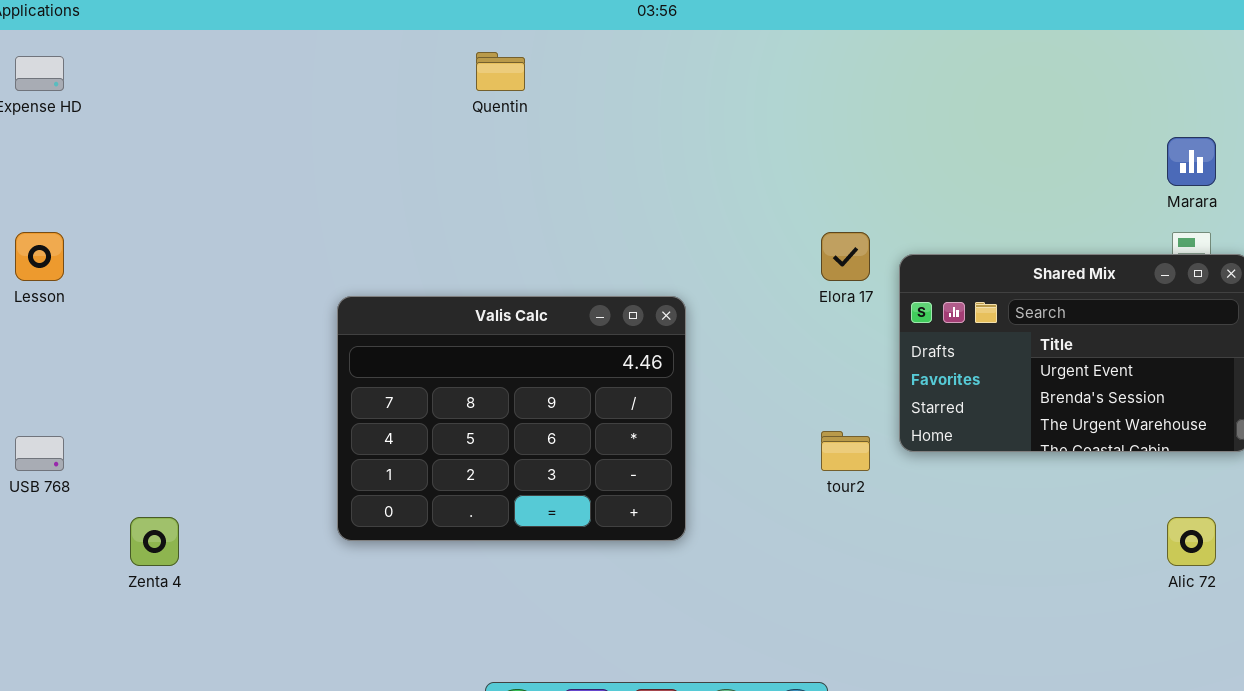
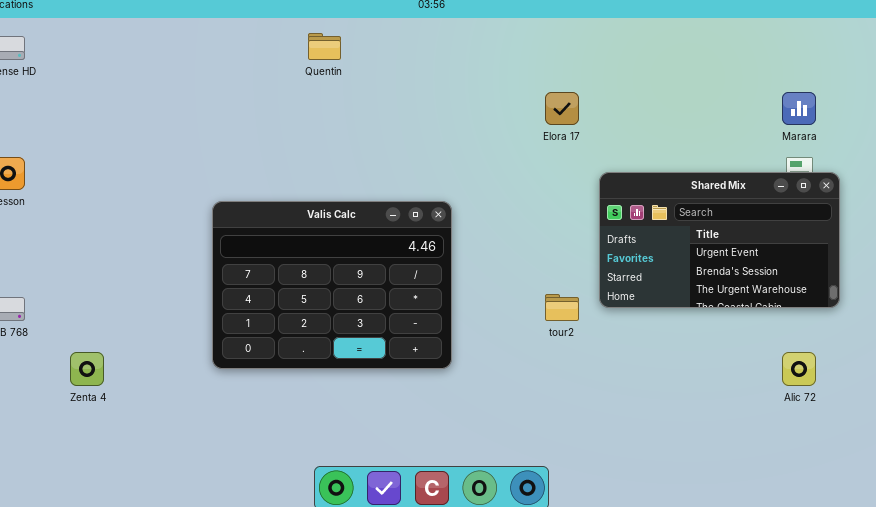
Elora 17: [821,232,870,281] -> [545,92,579,125], moved

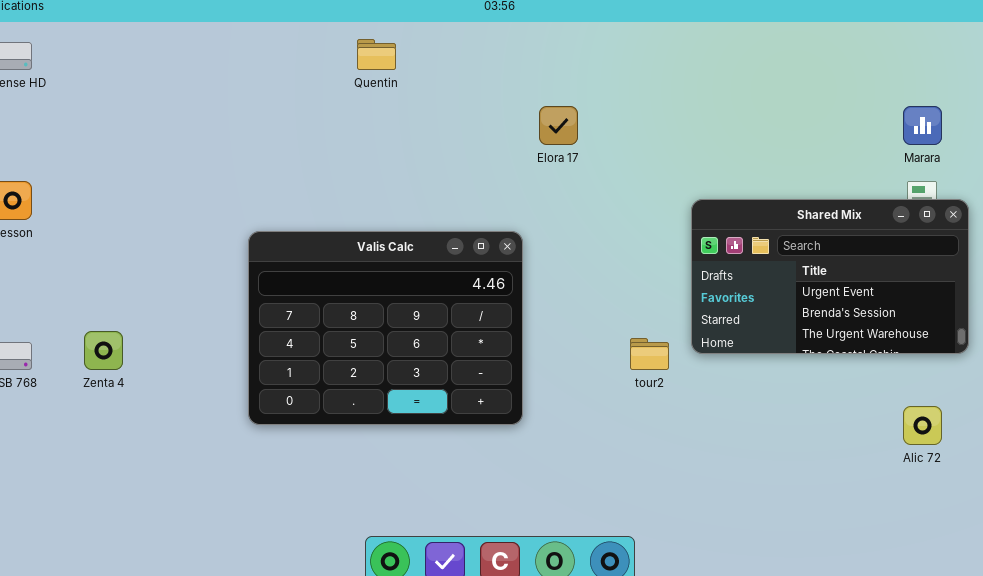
Elora 17: [545,92,579,125] -> [539,106,578,145], moved
Zenta 4: [70,352,104,386] -> [84,331,123,370], moved

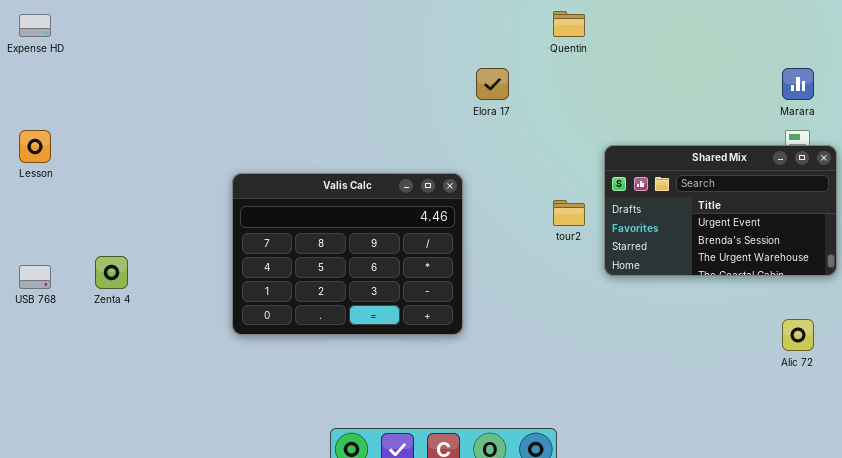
Quentin: [357,39,396,70] -> [553,11,585,37], moved
tour2: [630,338,669,370] -> [553,200,585,226], moved

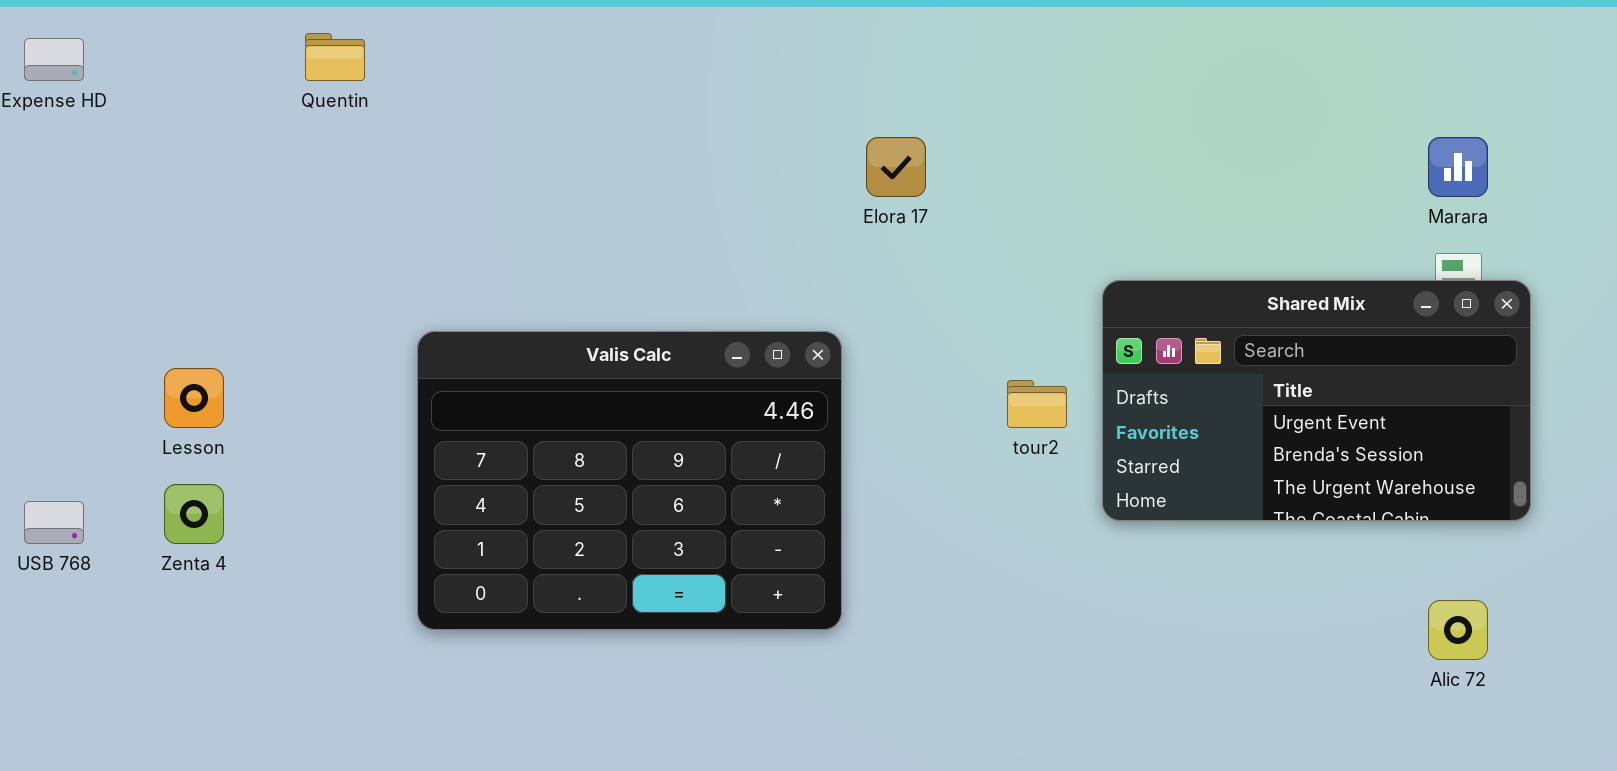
Quentin: [553,11,585,37] -> [305,33,365,81], moved
Lesson: [19,130,51,163] -> [164,368,224,428], moved

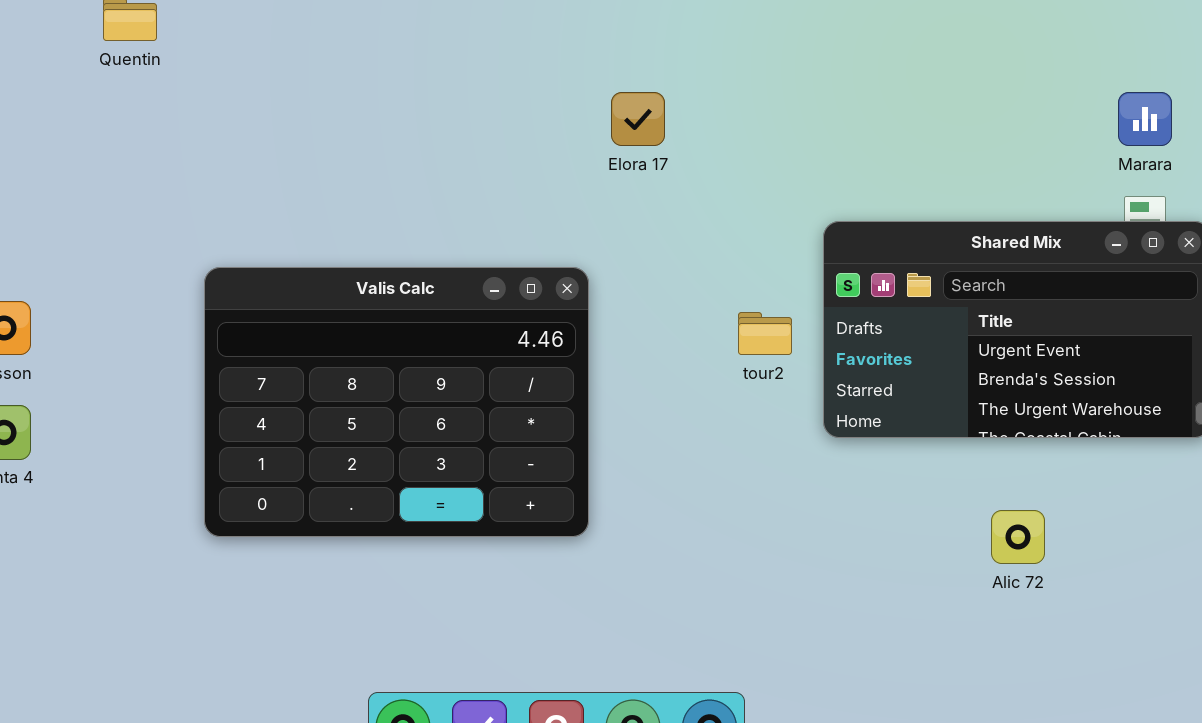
Alic 72: [1428,600,1488,660] -> [991,510,1045,564], moved

